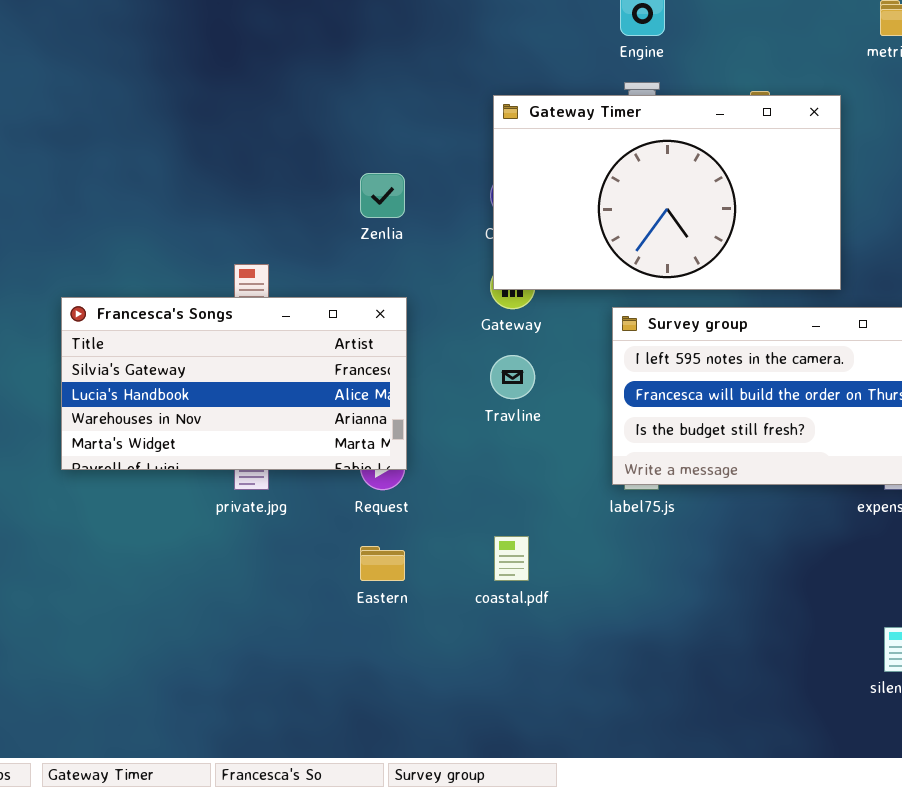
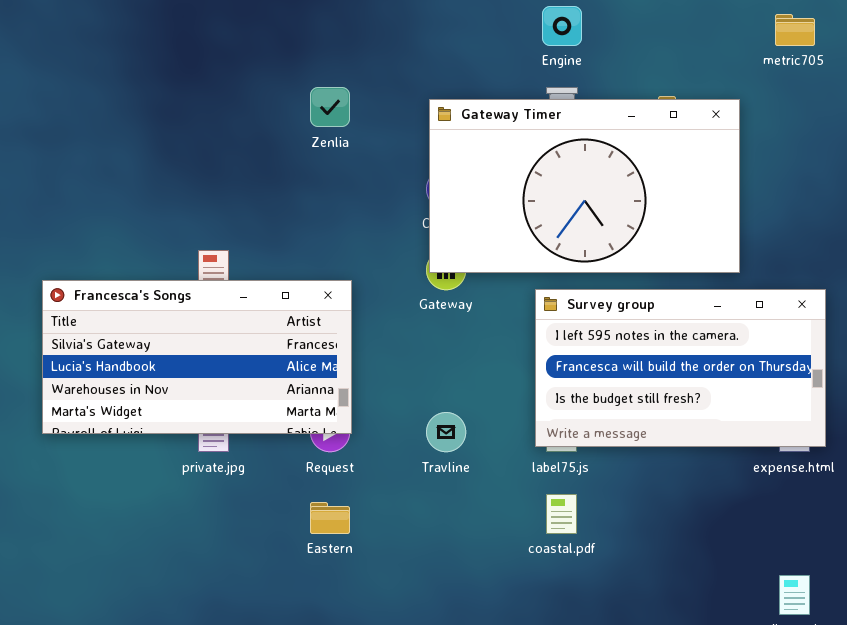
Zenlia: [360,173,405,218] -> [310,87,350,127], moved
Travline: [490,355,535,399] -> [426,412,466,452], moved
coastal.pdf: [494,536,529,581] -> [546,494,577,534], moved

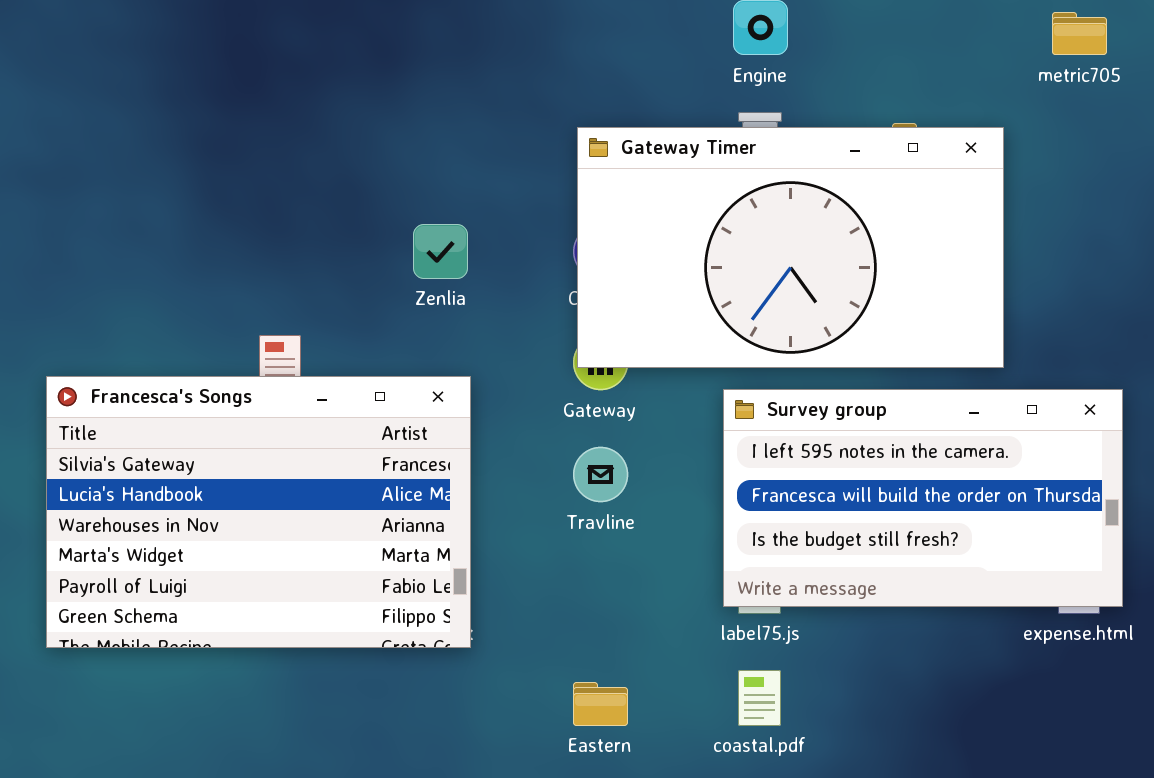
Zenlia: [310,87,350,127] -> [413,224,468,279], moved
Francesca's Songs: [42,280,352,434] -> [46,376,471,648], resized
Travline: [426,412,466,452] -> [573,447,628,502], moved
Eastern: [310,502,350,534] -> [573,682,628,726], moved

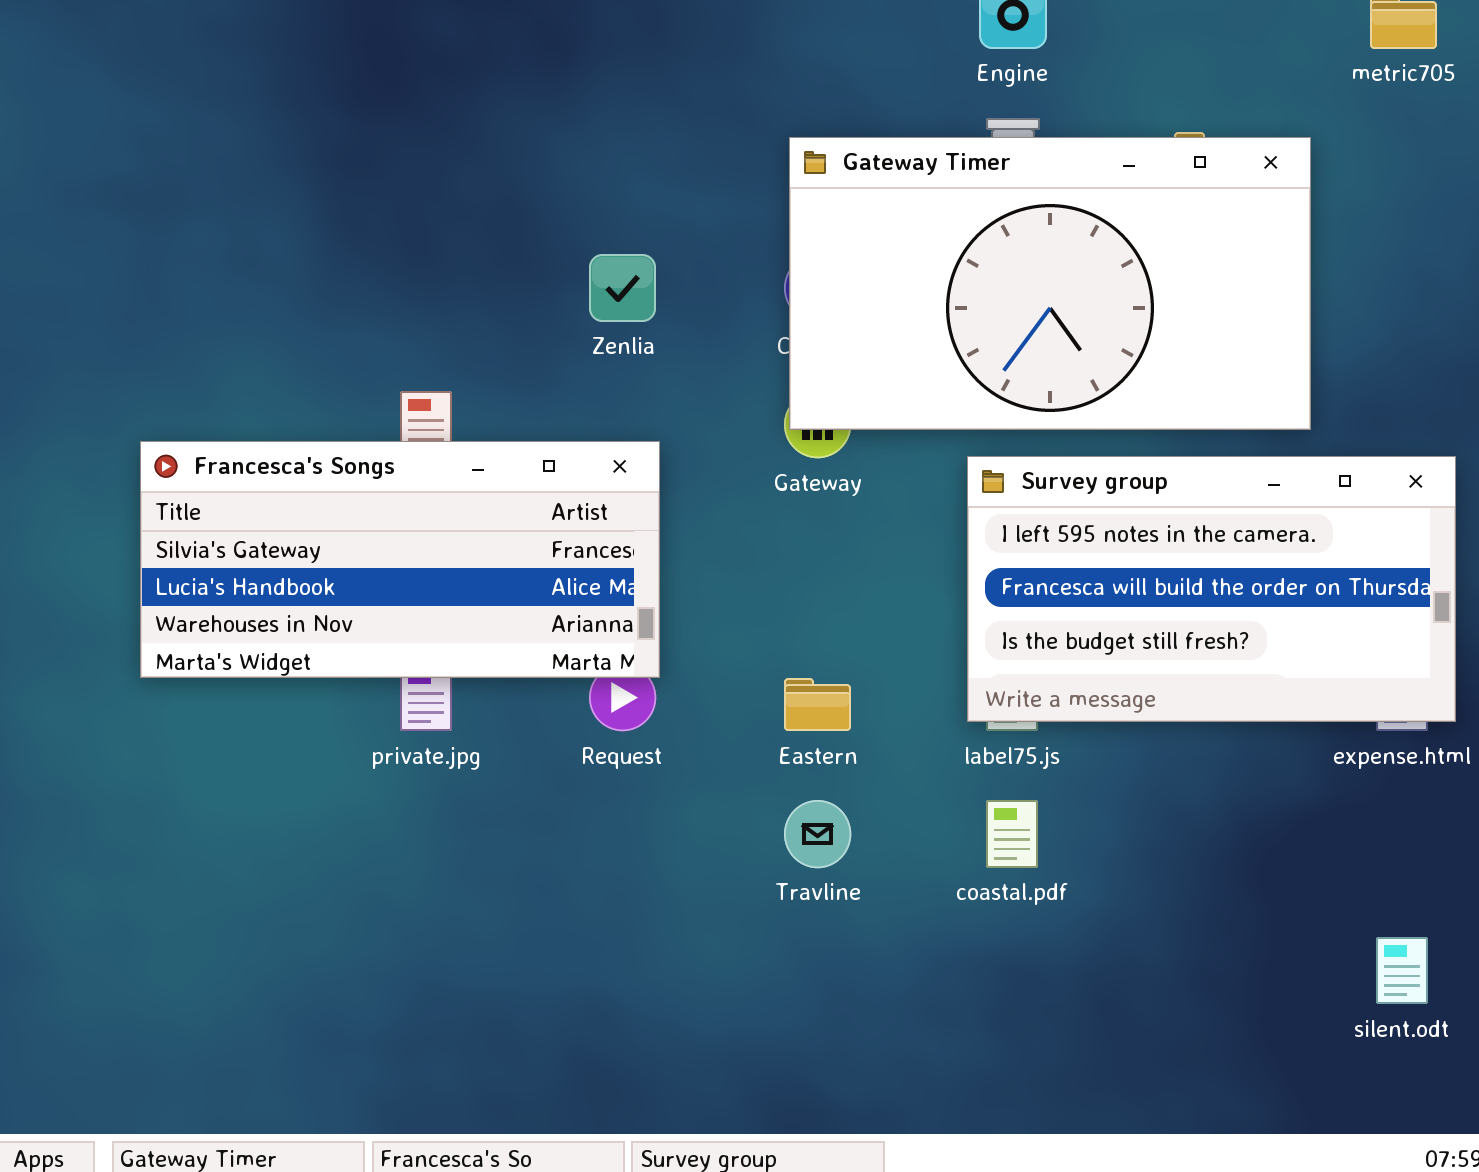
Francesca's Songs: [46,376,471,648] -> [140,441,660,678], resized
Travline: [573,447,628,502] -> [784,800,851,868], moved
Eastern: [573,682,628,726] -> [784,678,851,731], moved

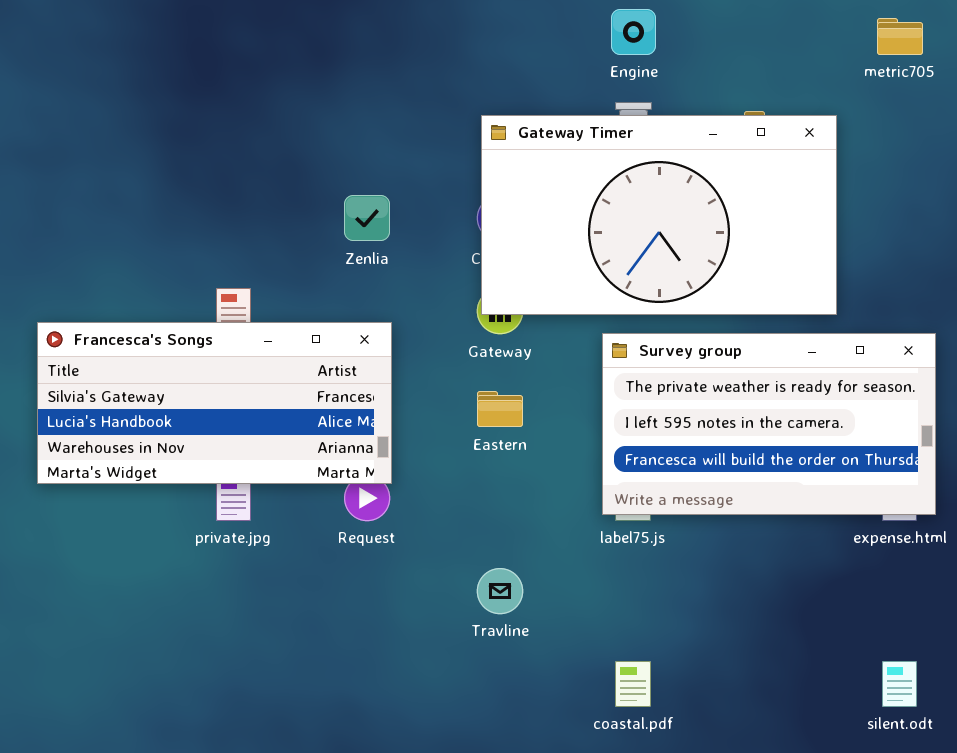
Survey group: [967,456,1456,722] -> [602,333,936,515], scrolled up 1 row
Eastern: [784,678,851,731] -> [477,391,523,427], moved
coastal.pdf: [986,800,1038,868] -> [615,661,651,707], moved

